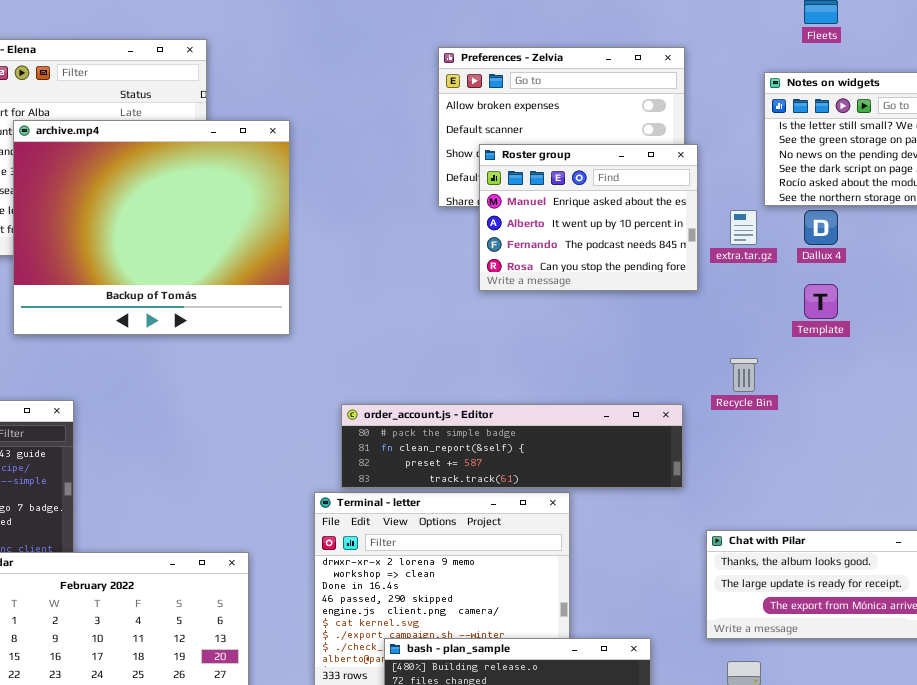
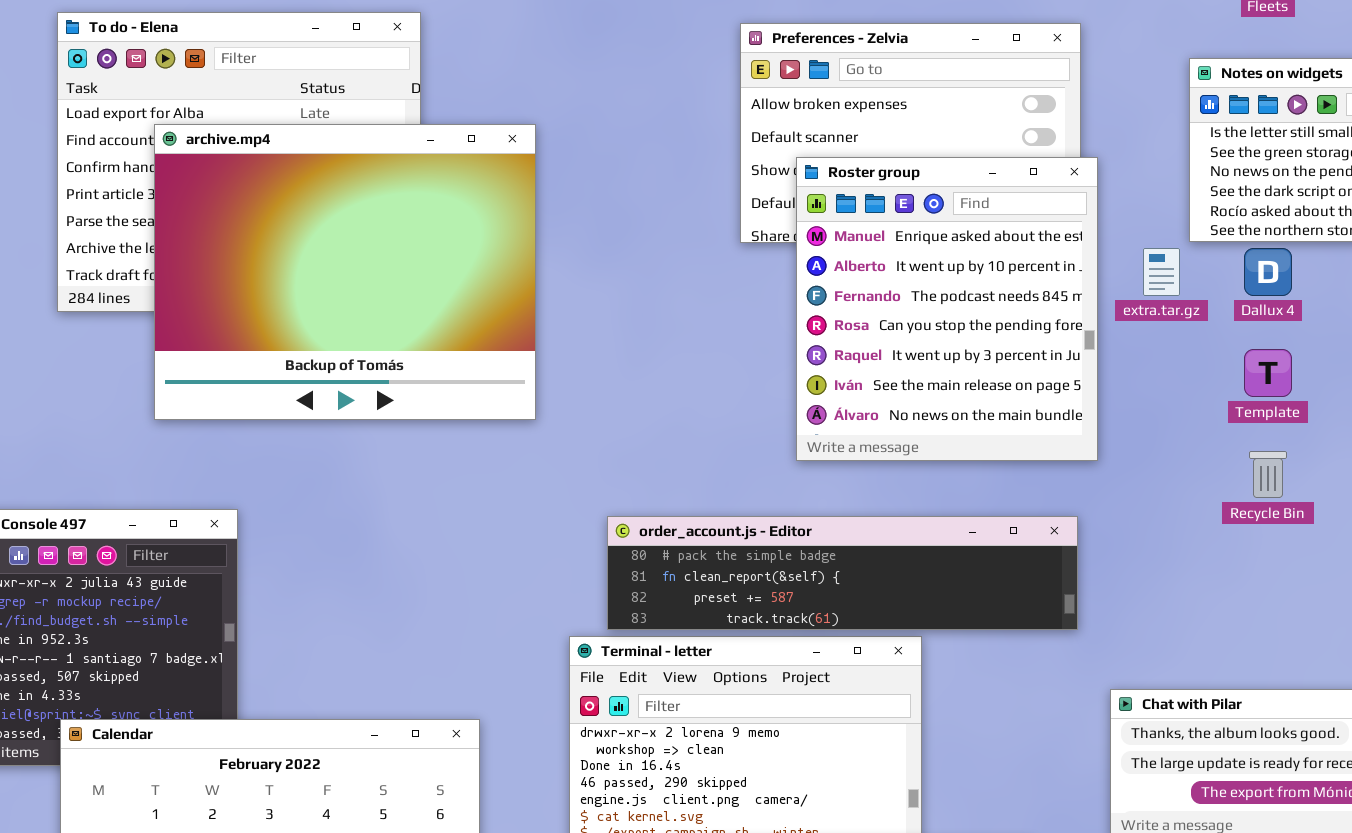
Roster group: [479,144,698,291] -> [796,157,1098,461], resized
Recycle Bin: [730,358,758,392] -> [1249,451,1287,498], moved

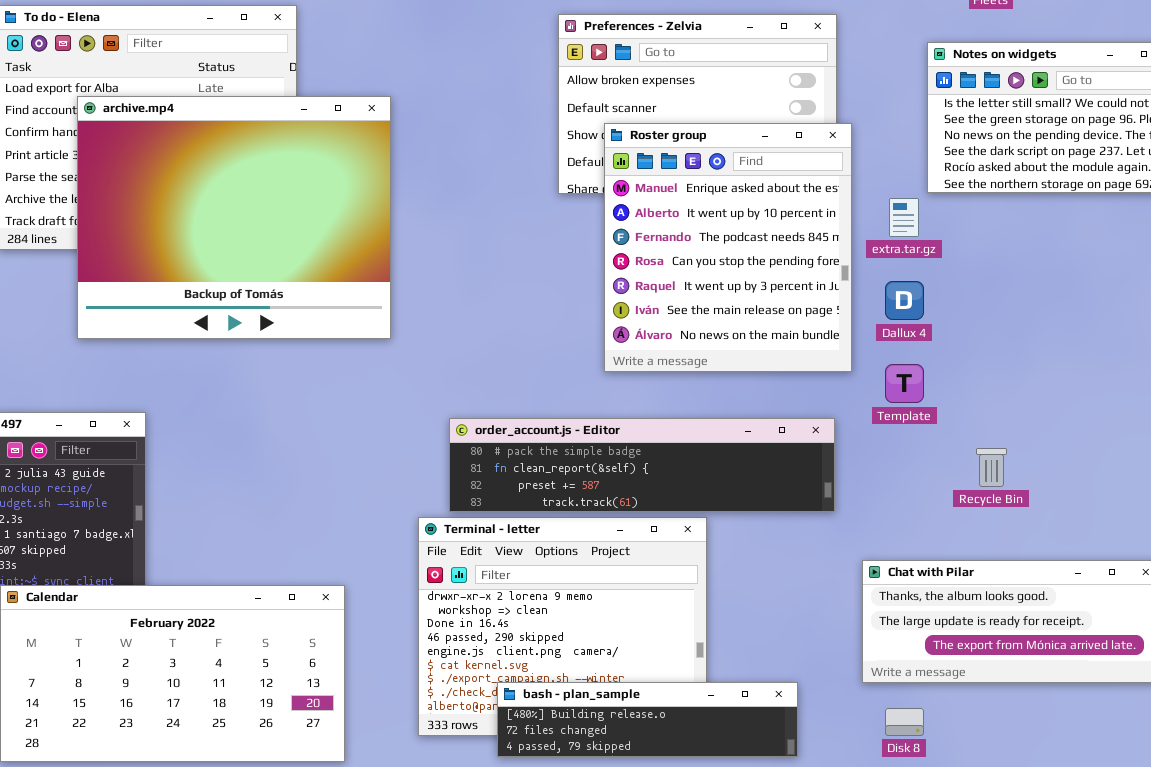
Dallux 4: [1244,248,1292,296] -> [885,281,924,320], moved
Template: [1244,349,1292,397] -> [885,364,924,403], moved
Recycle Bin: [1249,451,1287,498] -> [976,448,1007,487], moved

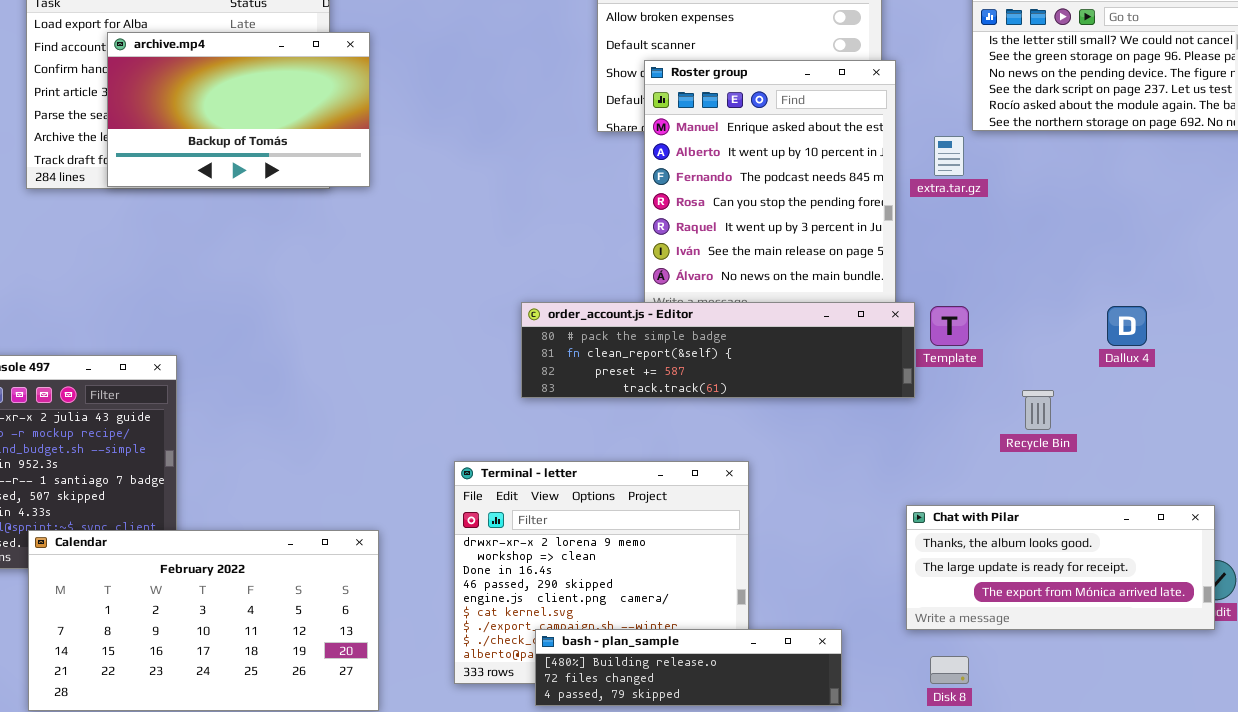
archive.mp4: [77,96,391,339] -> [107,32,370,187], resized
Dallux 4: [885,281,924,320] -> [1107,306,1147,346], moved
order_account.js - Editor: [449,418,835,512] -> [521,302,915,398], moved

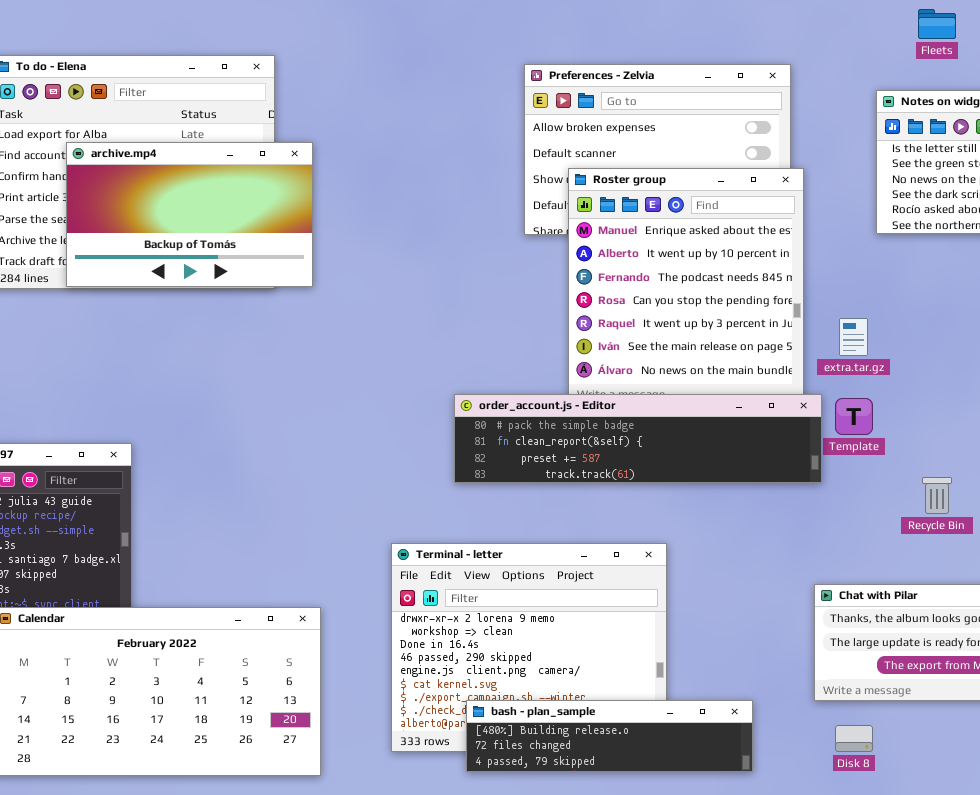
extra.tar.gz: [934,136,964,176] -> [839,318,868,356], moved

